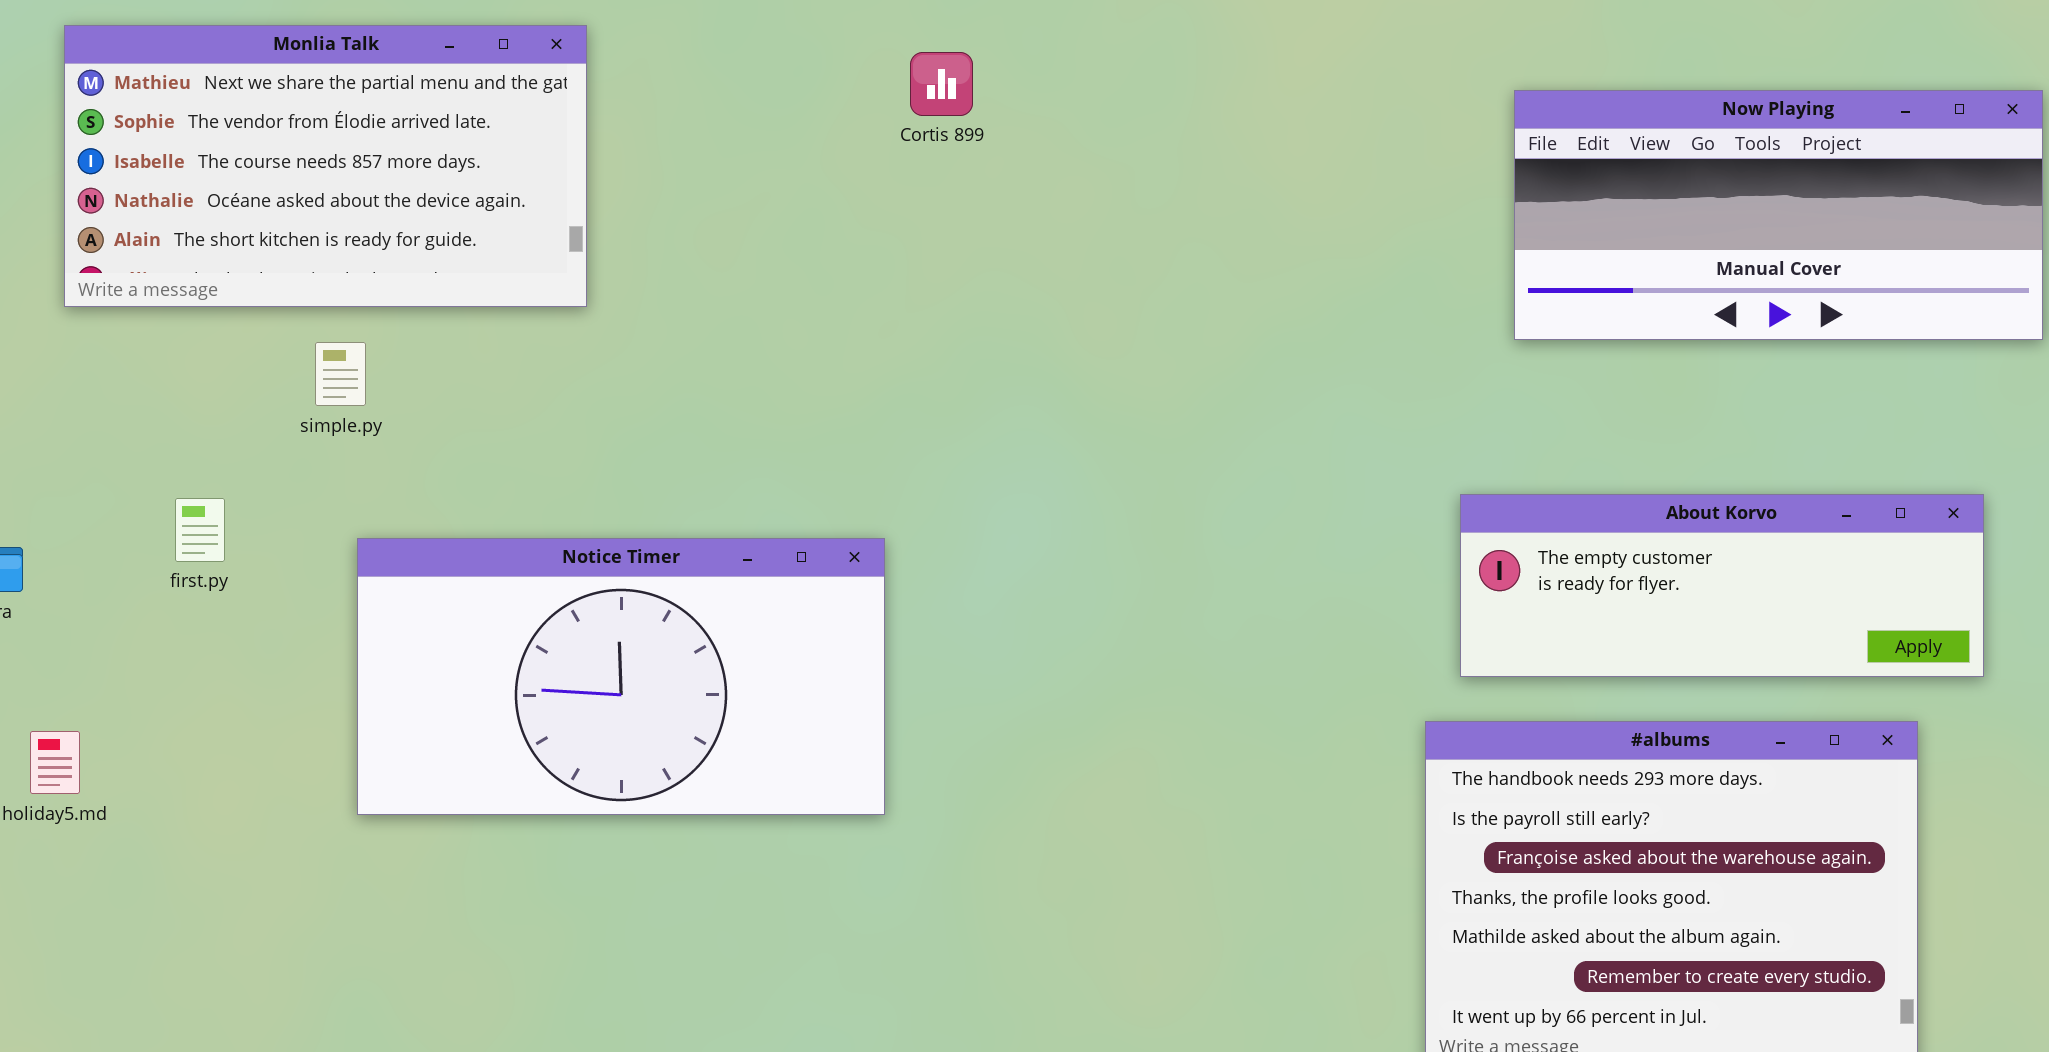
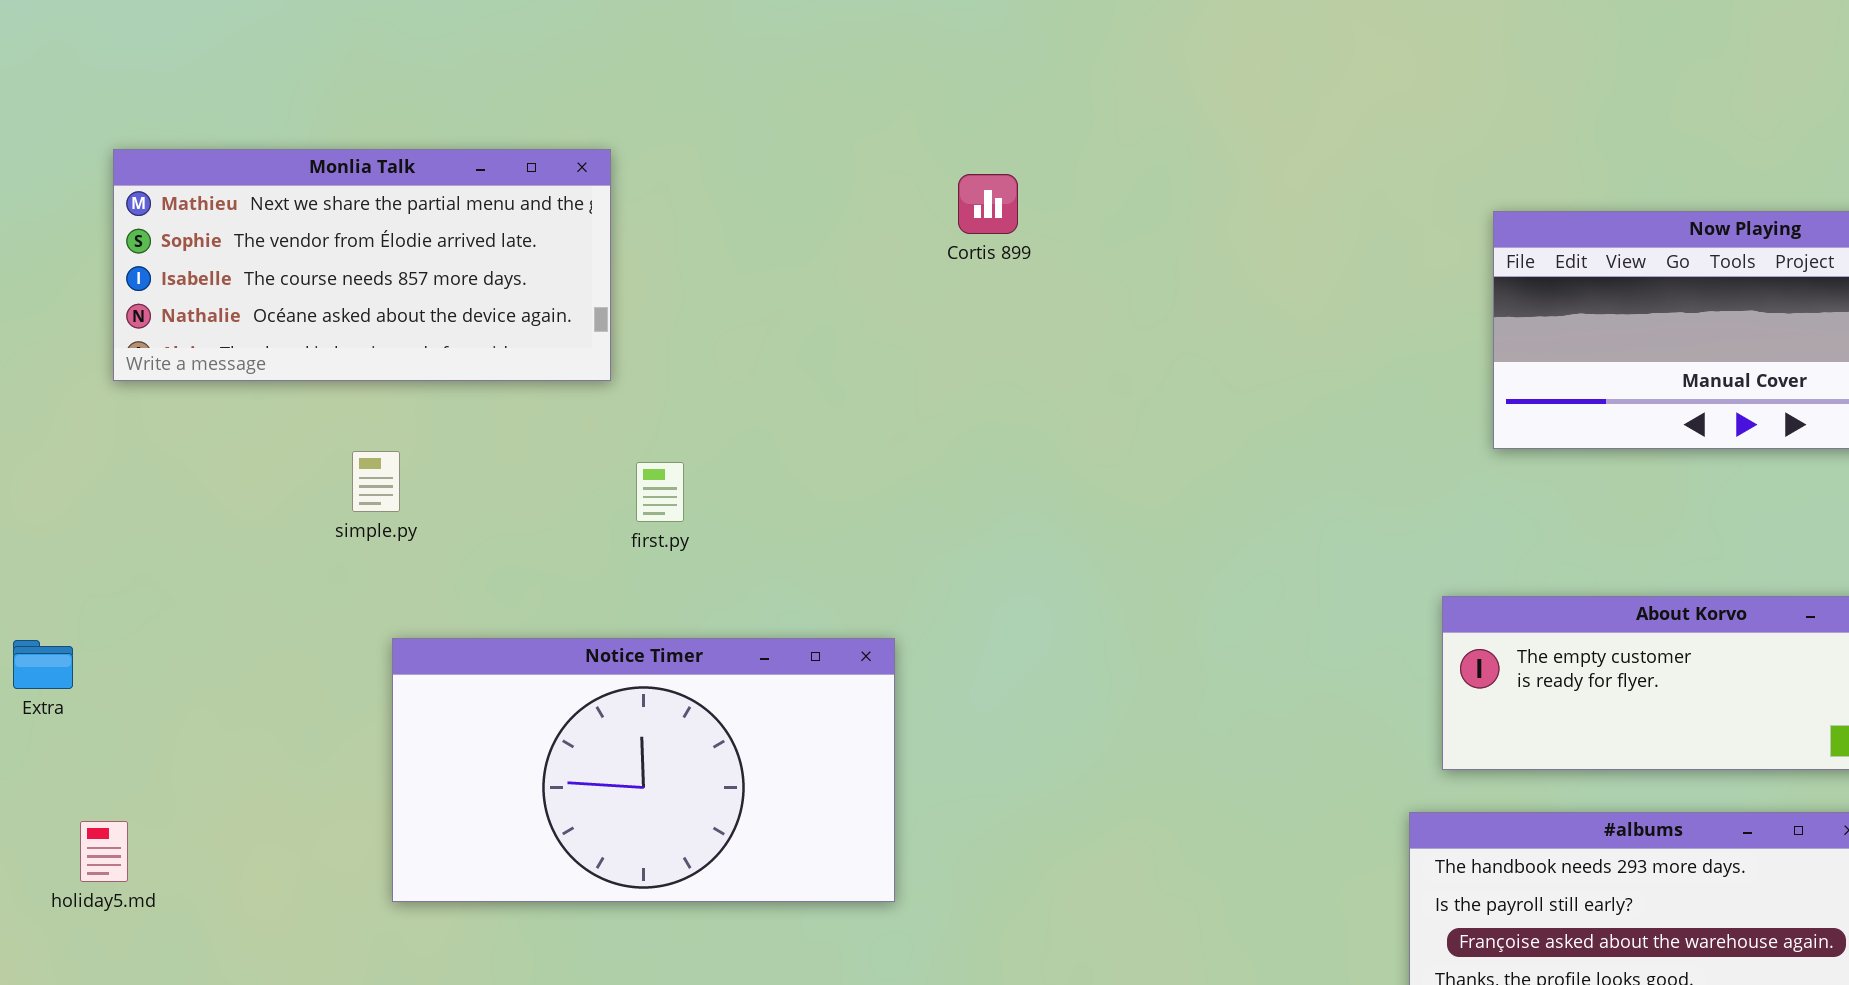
Monlia Talk: [64,25,587,307] -> [113,149,611,381], resized
Cortis 899: [910,52,973,116] -> [958,174,1018,234], moved
first.py: [175,498,225,562] -> [636,462,684,522], moved

